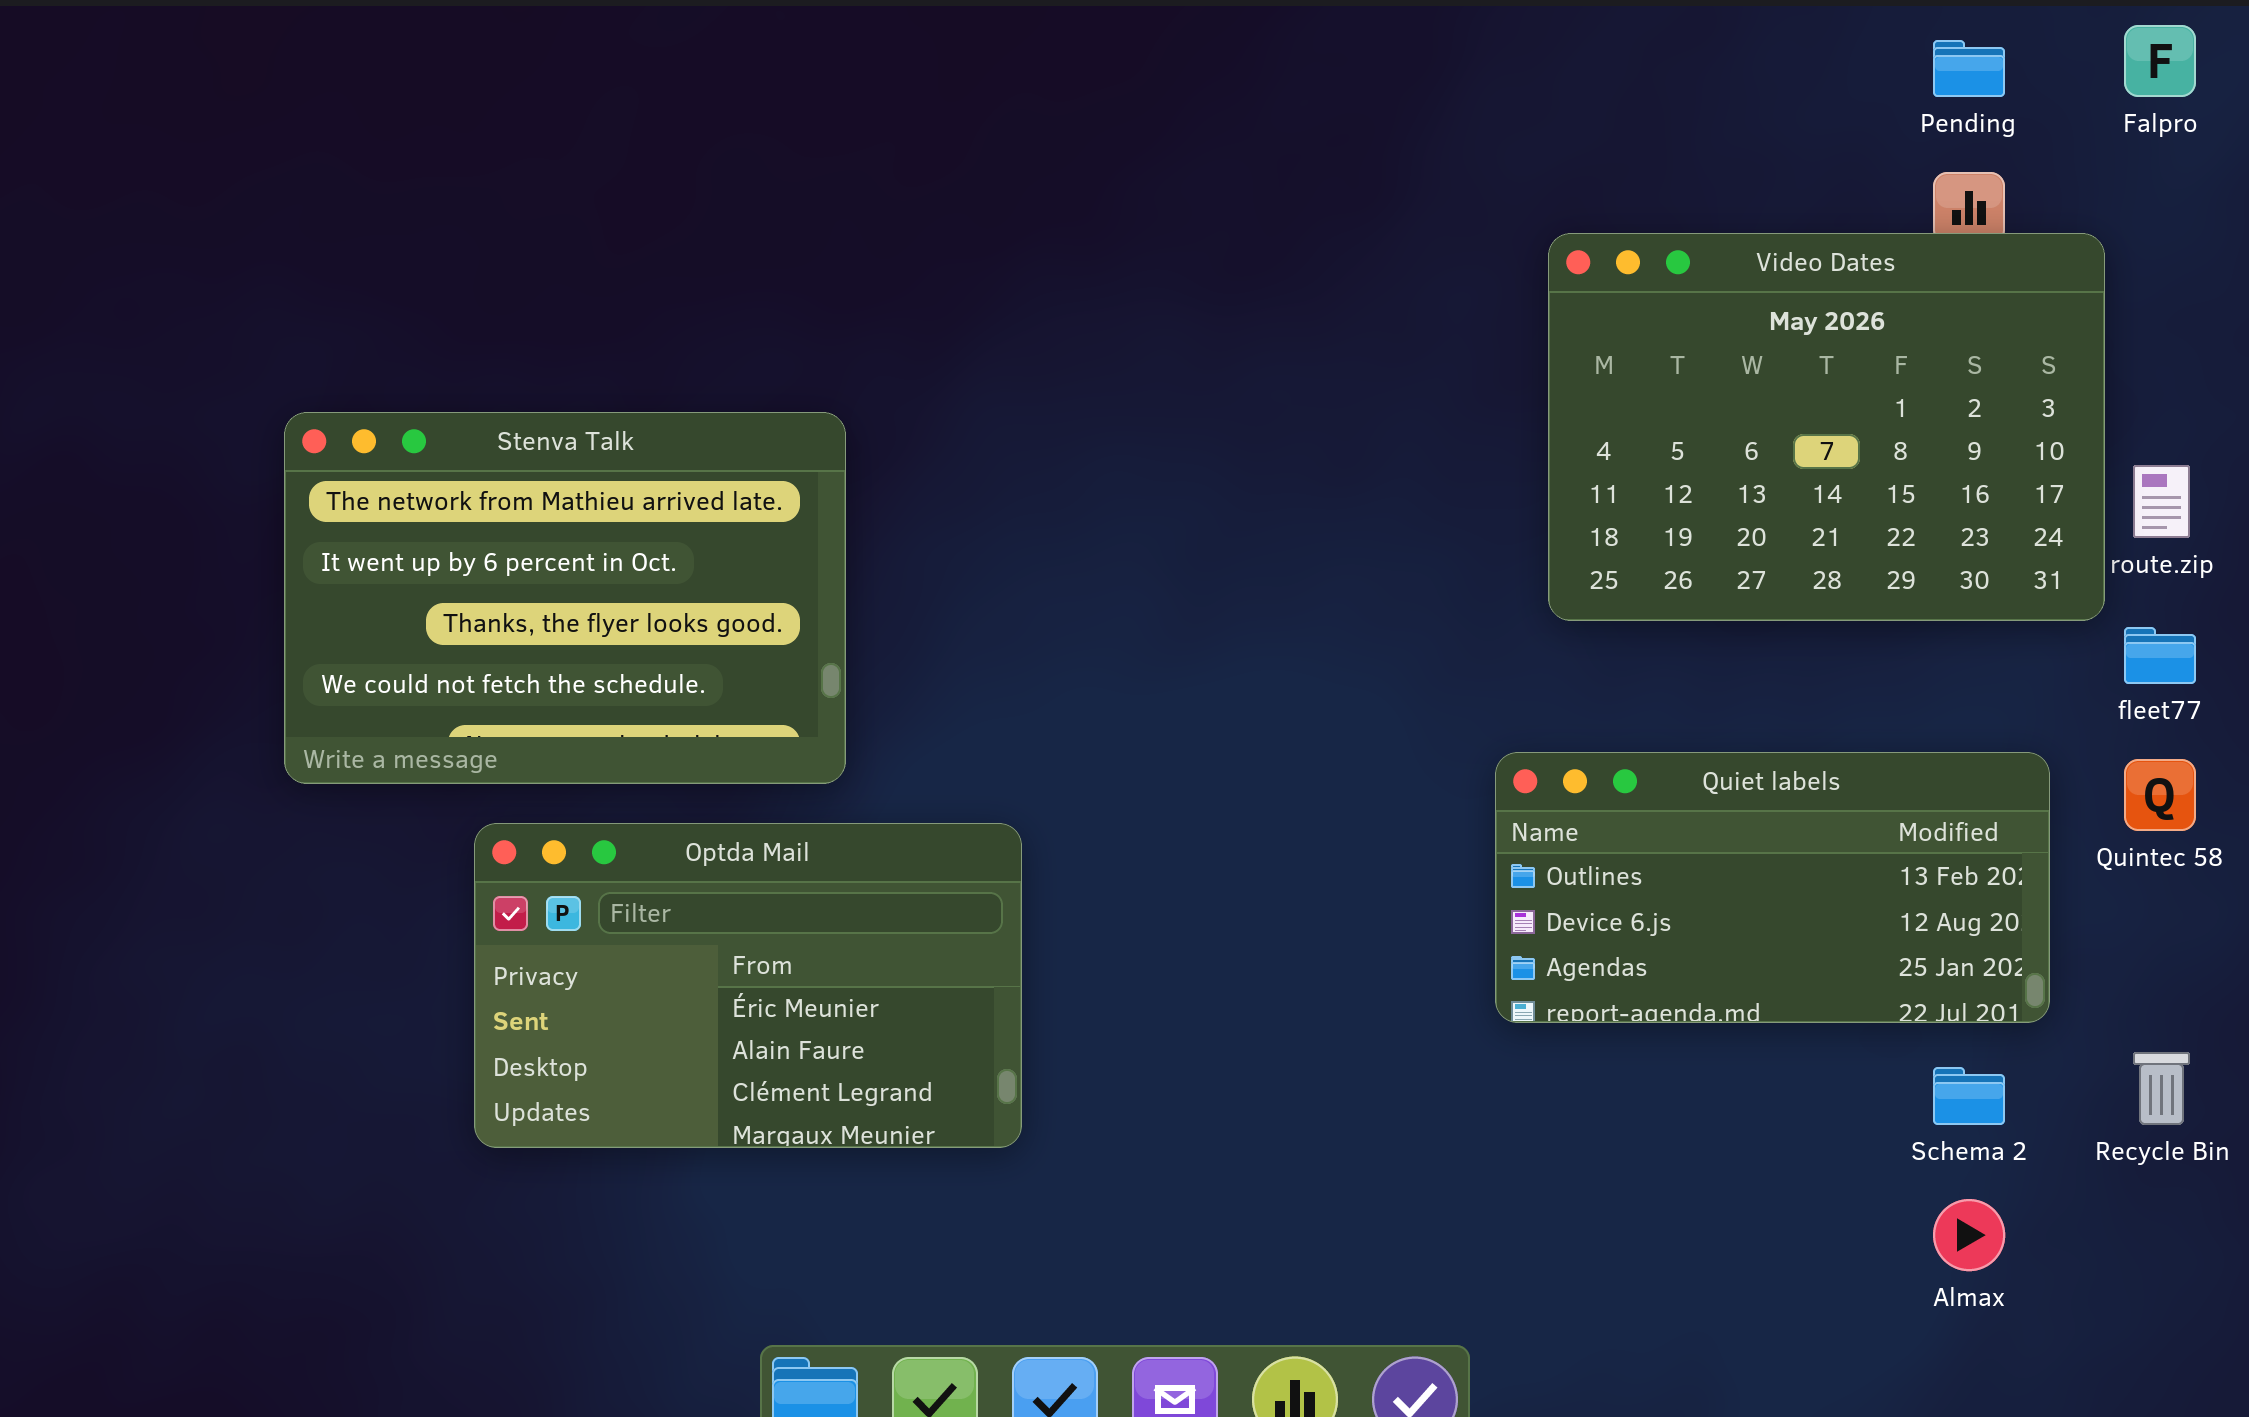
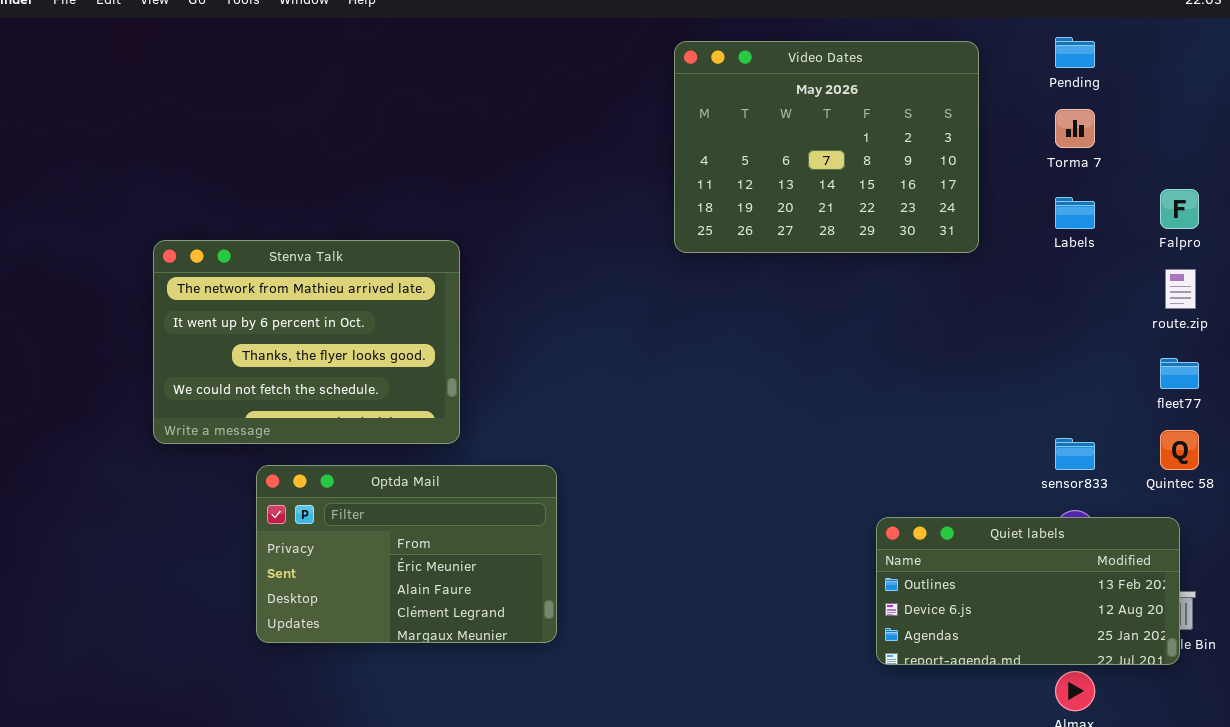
Falpro: [2124,25,2196,97] -> [1160,189,1199,229], moved
Video Dates: [1548,233,2105,621] -> [674,41,979,253], moved
Quiet labels: [1495,752,2050,1023] -> [876,517,1180,665], moved

